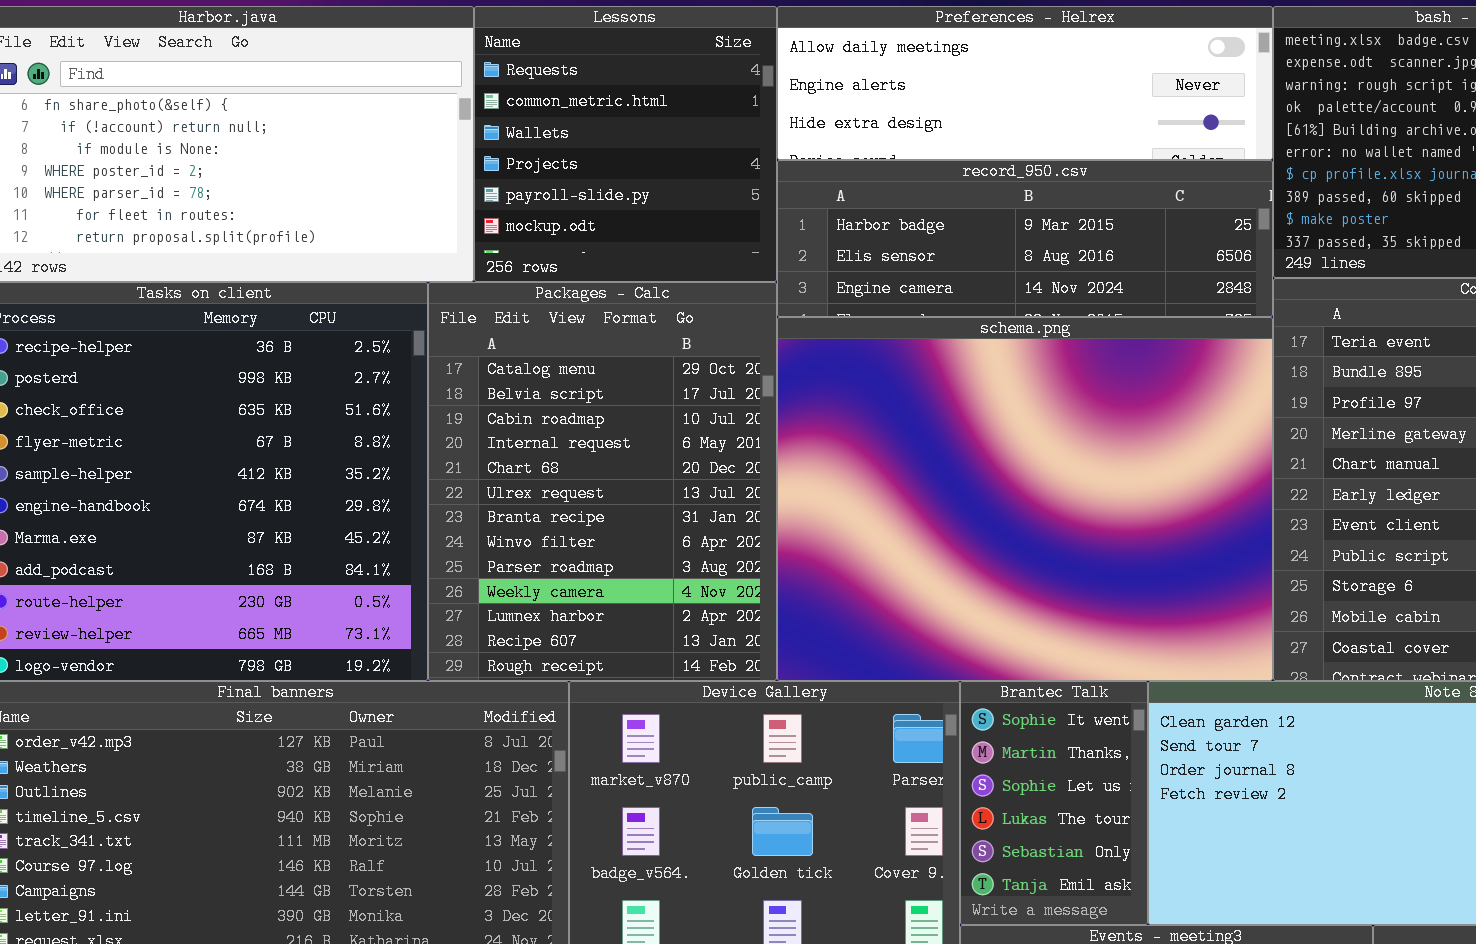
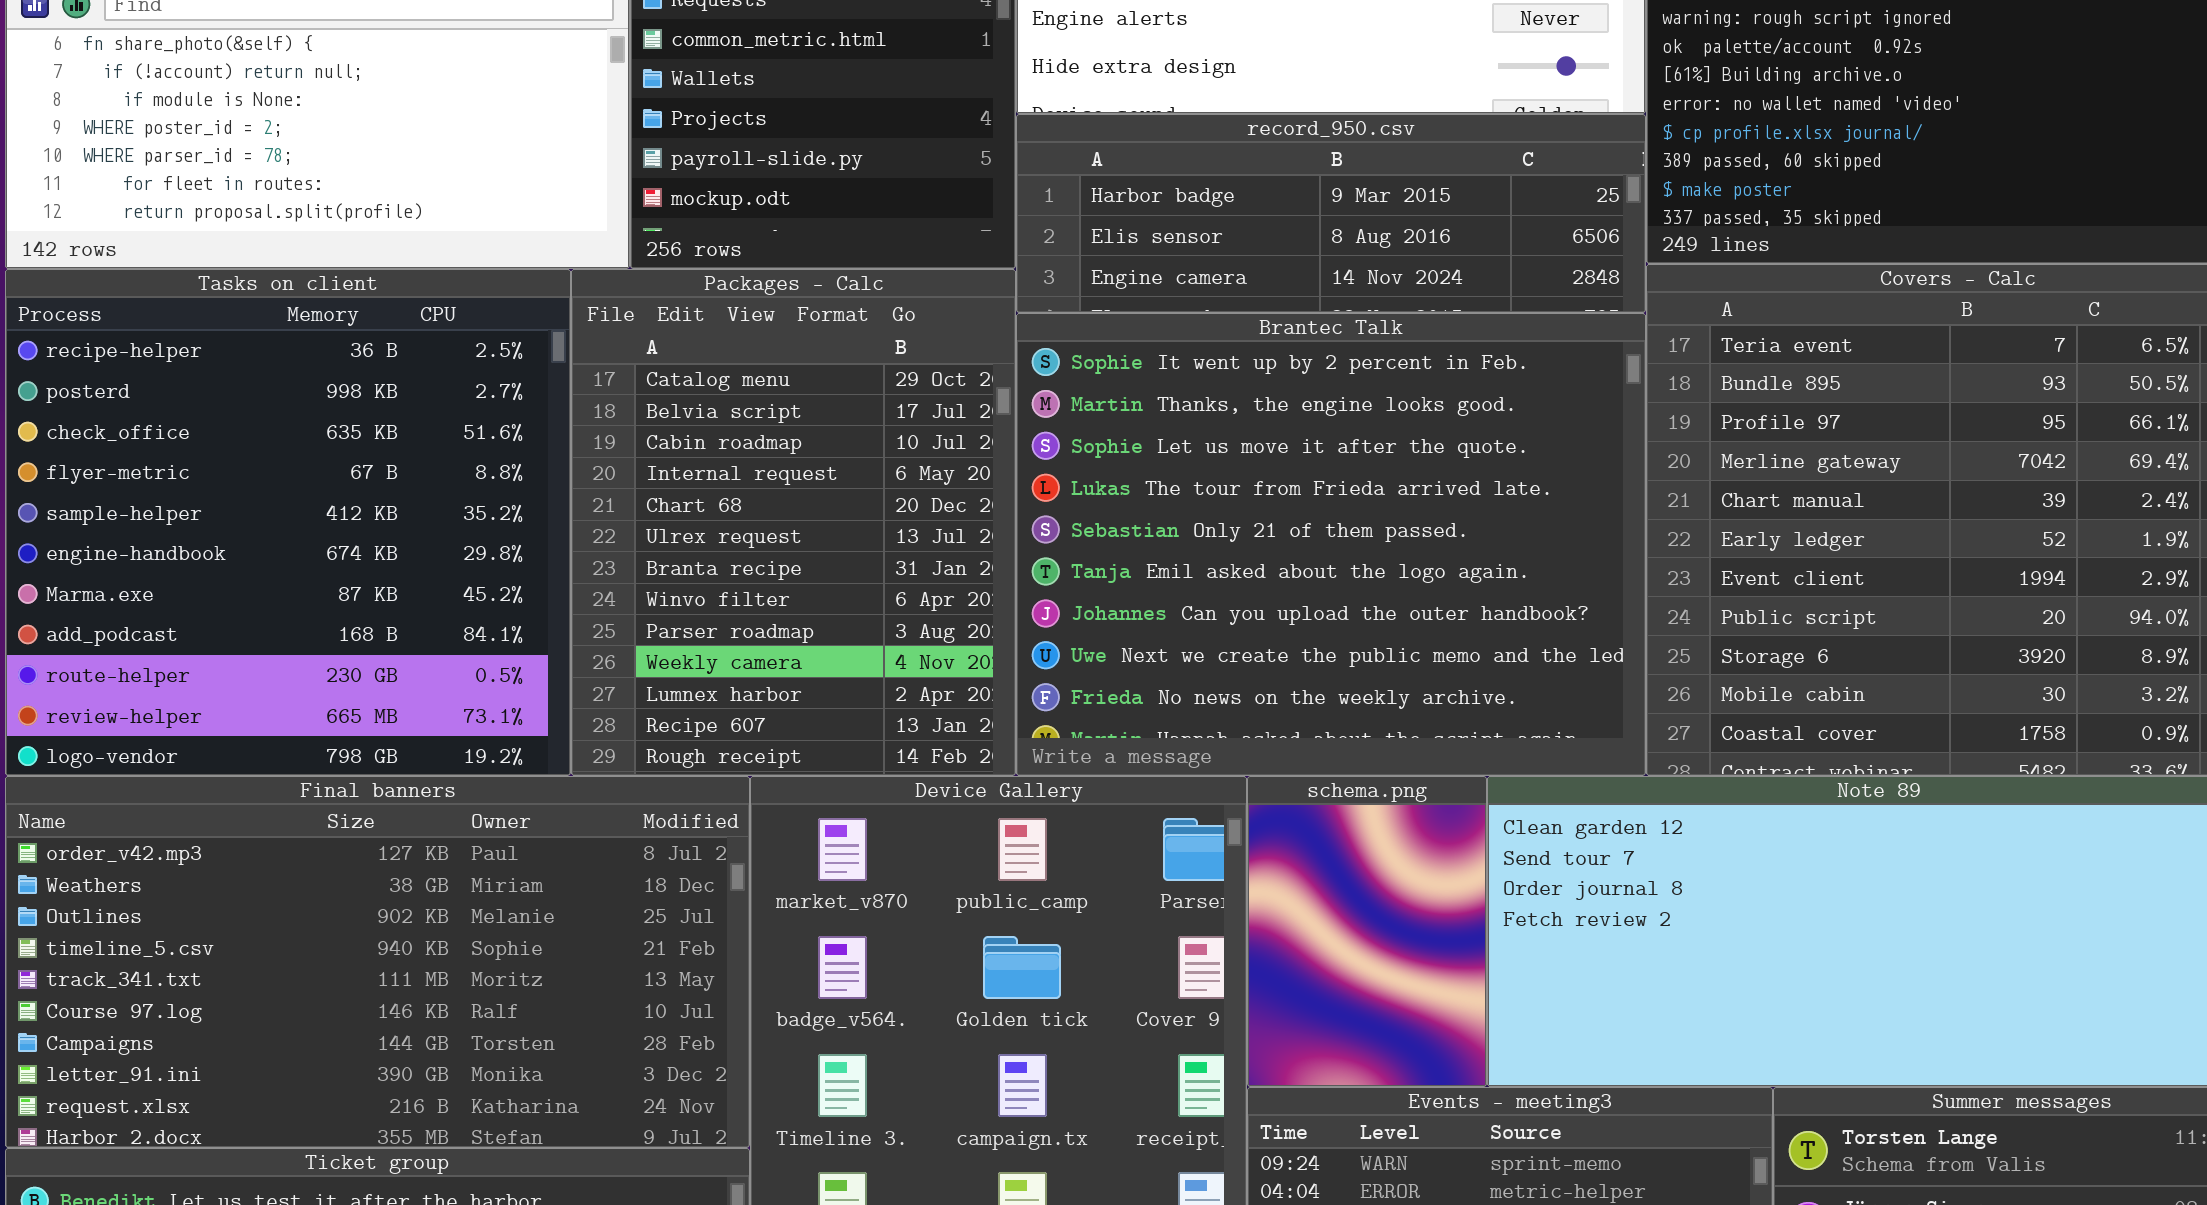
schema.png: [777,317,1273,681] -> [1247,776,1487,1087], moved, resized
Brantec Talk: [960,681,1148,925] -> [1016,313,1646,776], moved, resized

